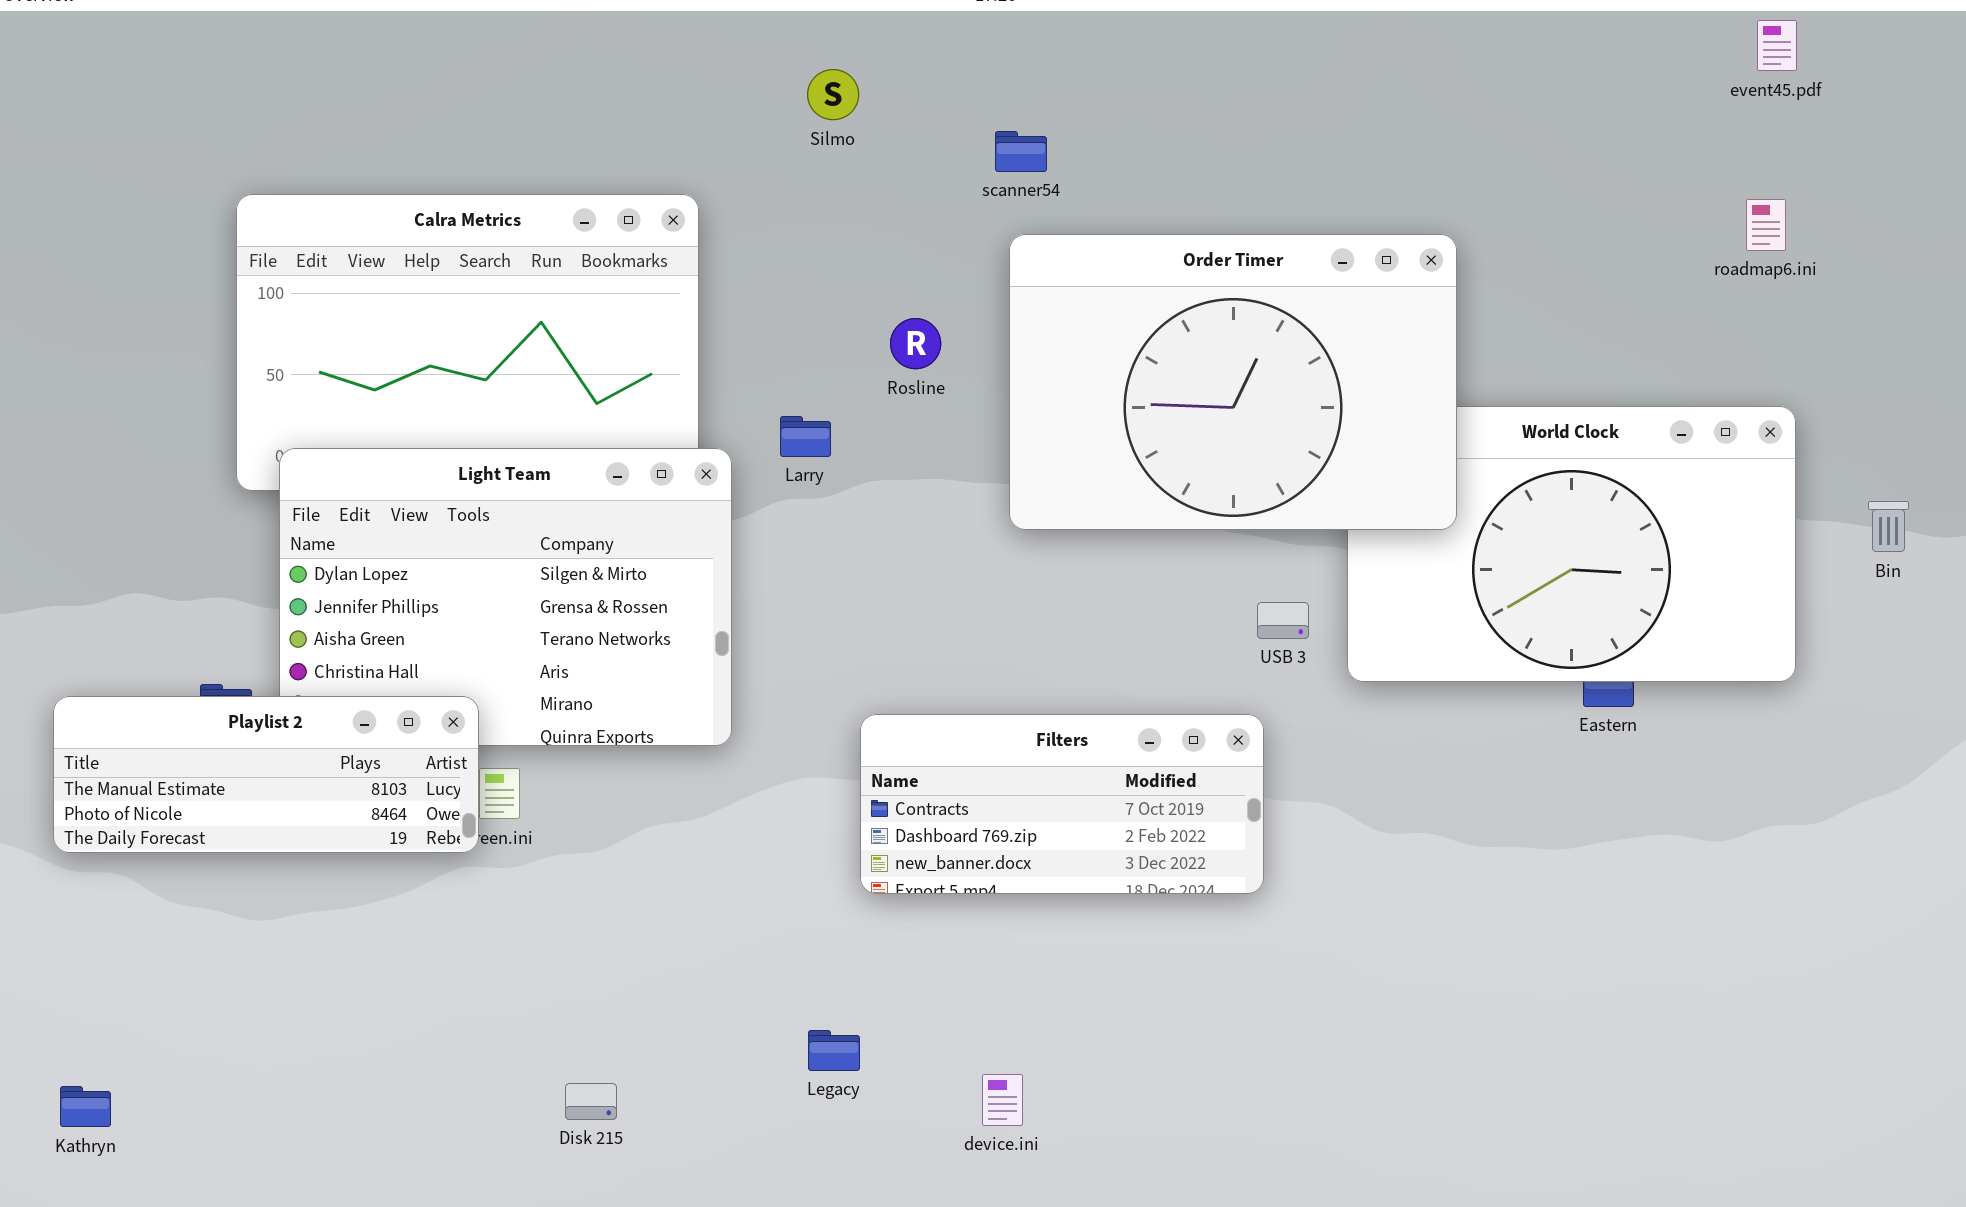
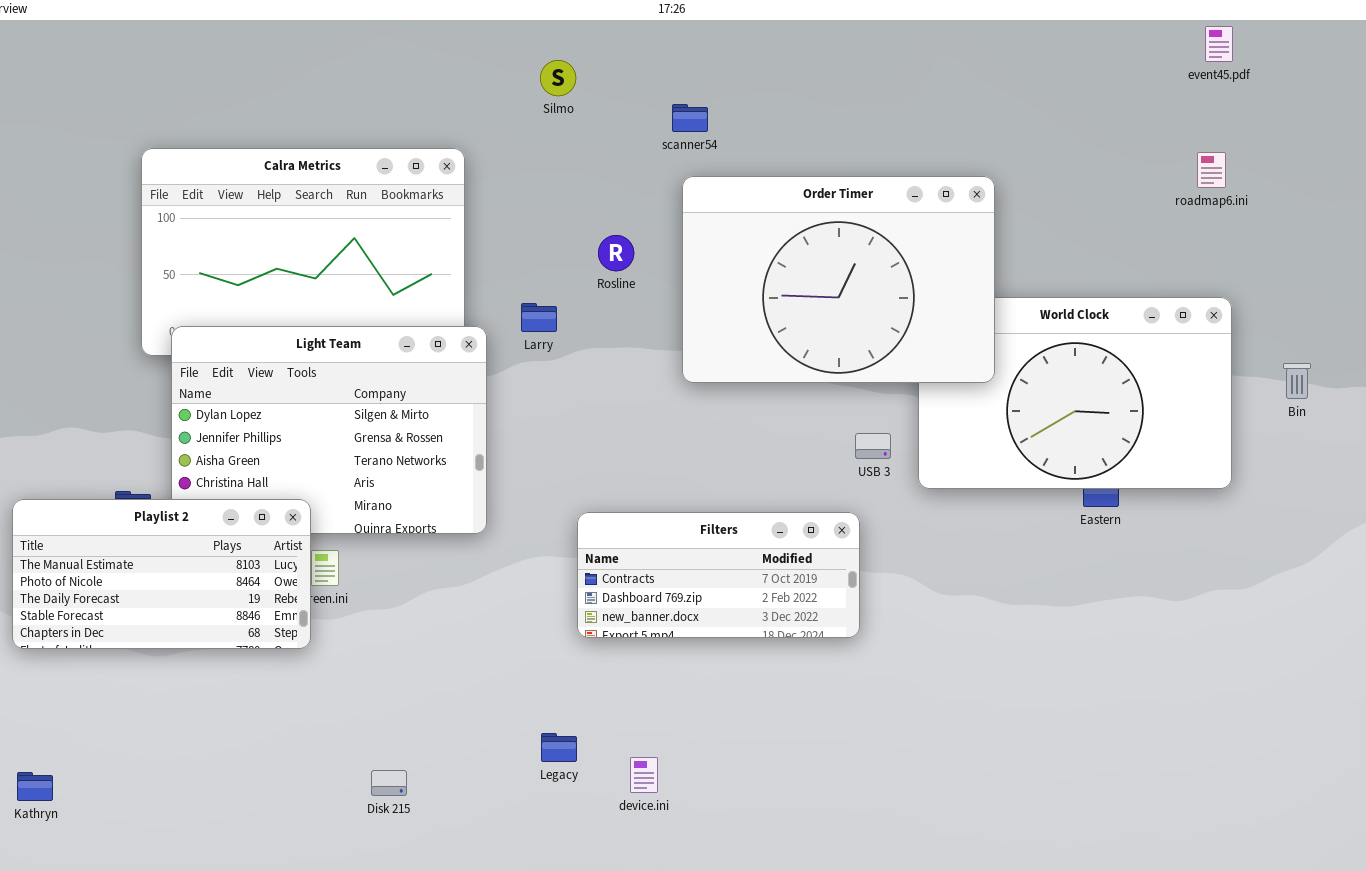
Playlist 2: [53,696,479,853] -> [12,499,311,649], resized
device.ini: [982,1074,1023,1126] -> [630,757,658,793], moved

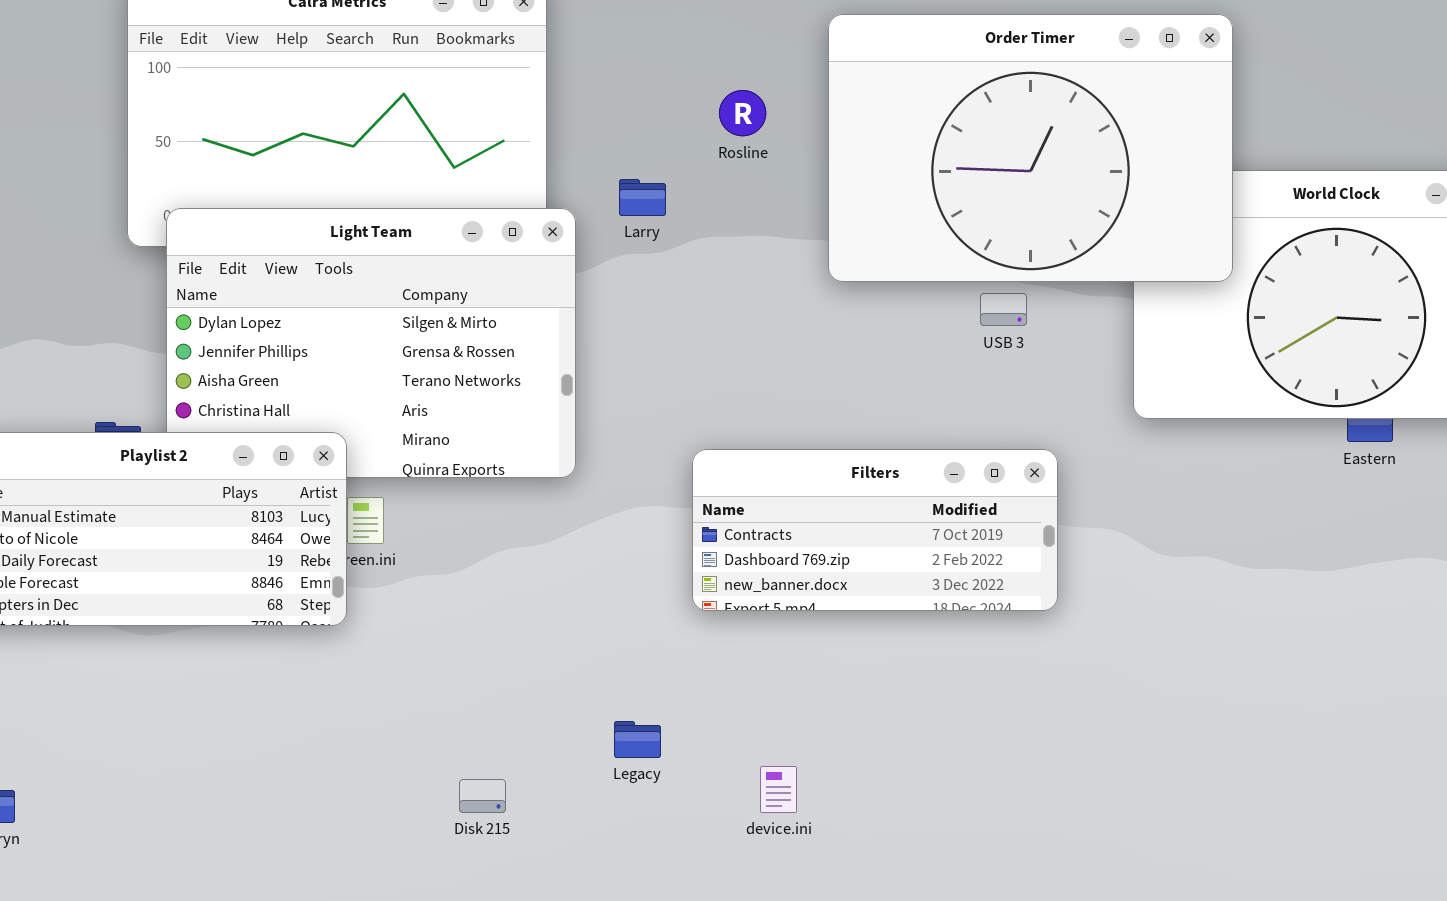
USB 3: [855,433,891,459] -> [980,293,1027,326], moved
Legacy: [541,733,577,762] -> [614,721,661,758], moved
Disk 215: [371,770,407,796] -> [459,779,506,813], moved

